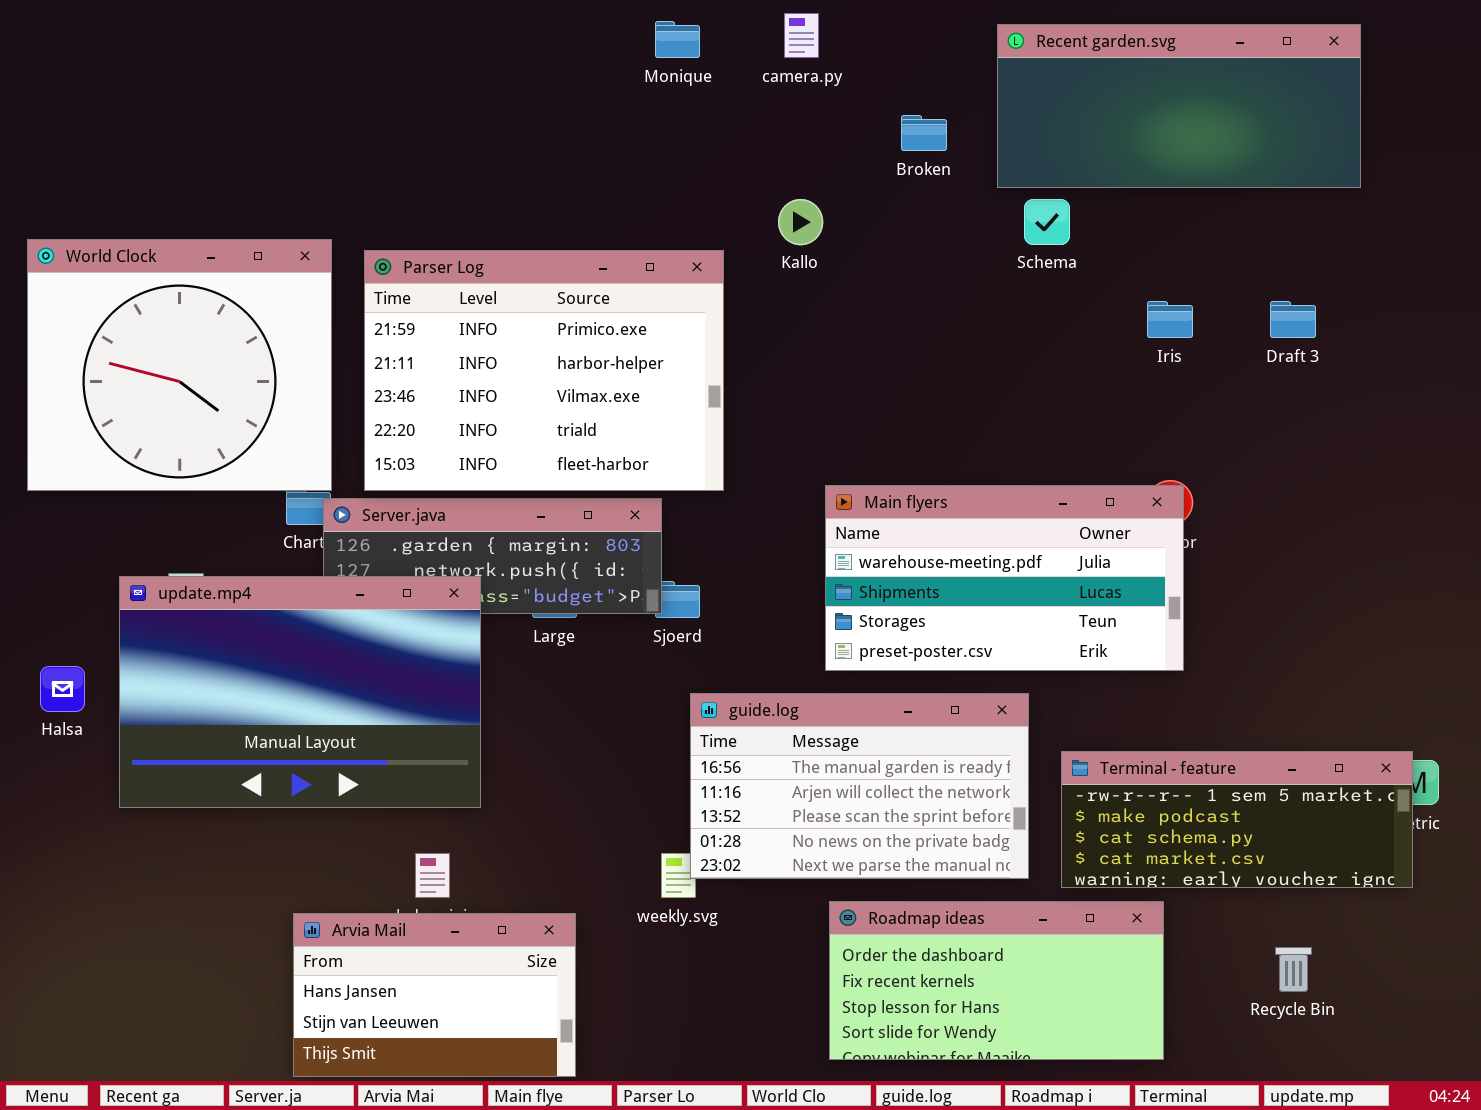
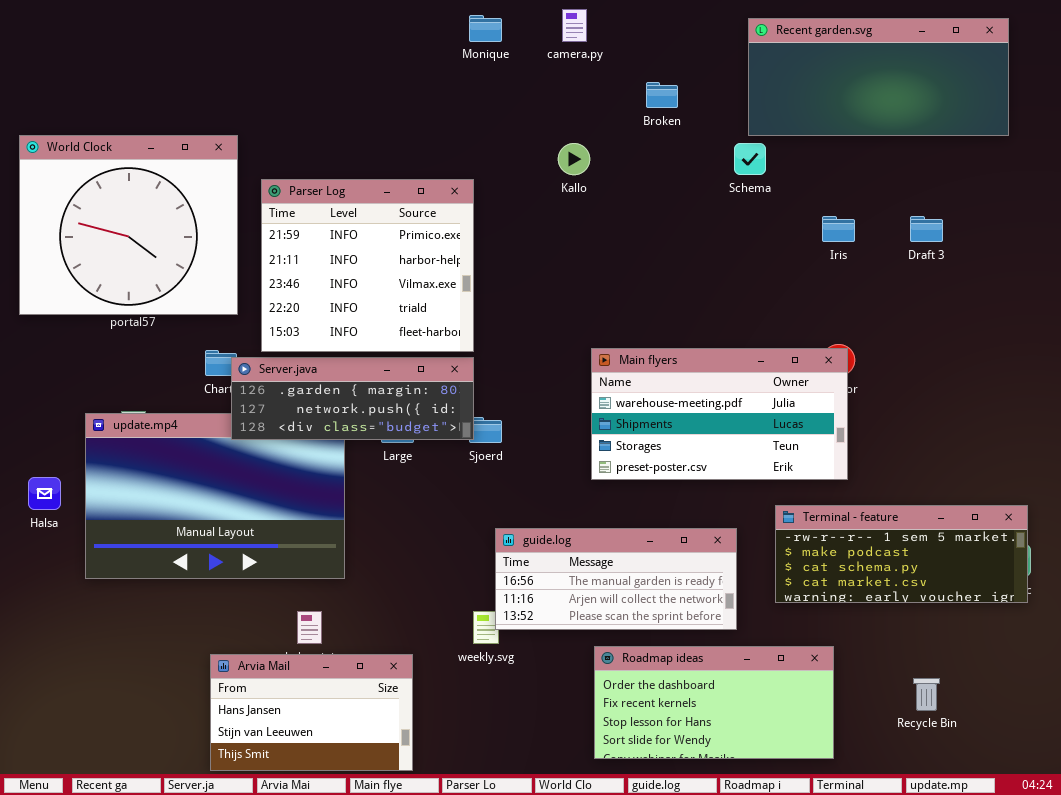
Recent garden.svg: [997,24,1361,188] -> [748,18,1009,136], moved
World Clock: [27,239,332,491] -> [19,135,238,315], moved
Parser Log: [364,250,724,491] -> [261,179,474,352], resized
Server.java: [323,498,662,614] -> [231,357,474,440], raised
guide.log: [690,693,1029,879] -> [495,528,737,630], resized
Terminal - feature: [1061,751,1413,888] -> [775,505,1028,603], moved

